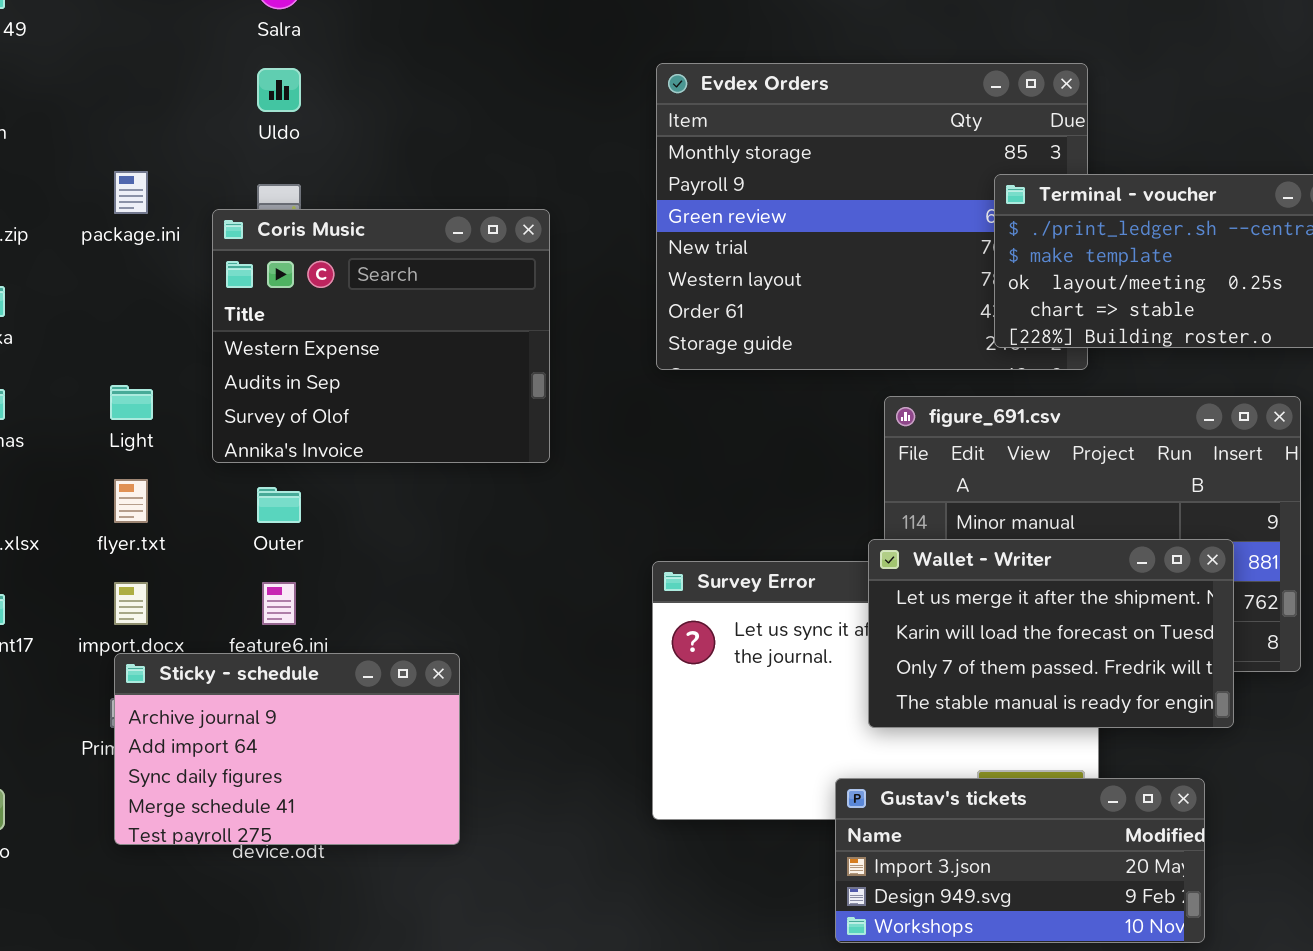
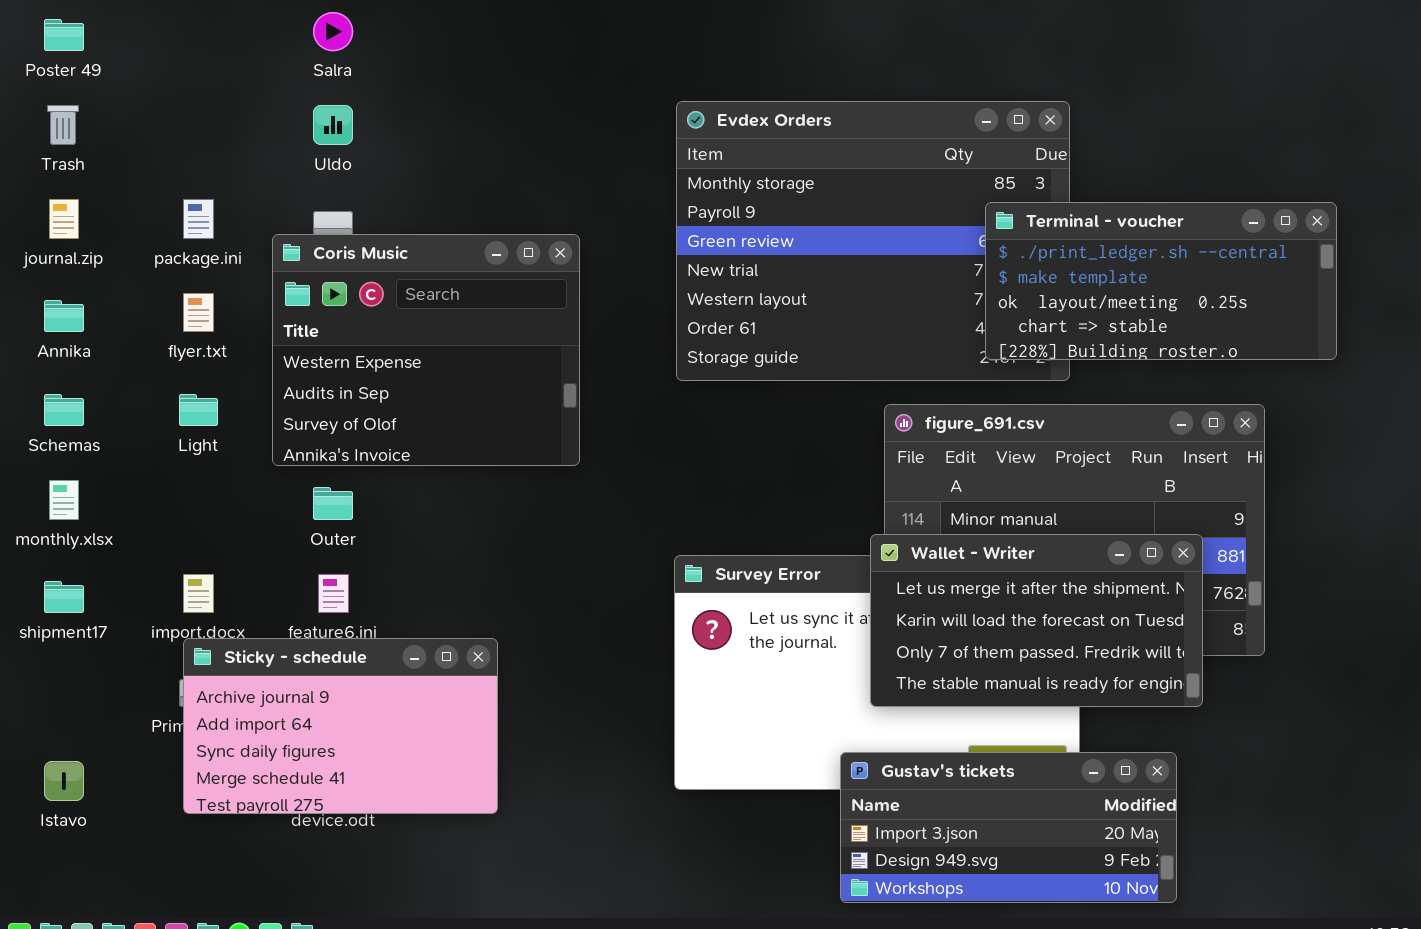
flyer.txt: [114,479,148,523] -> [183,293,214,332], moved

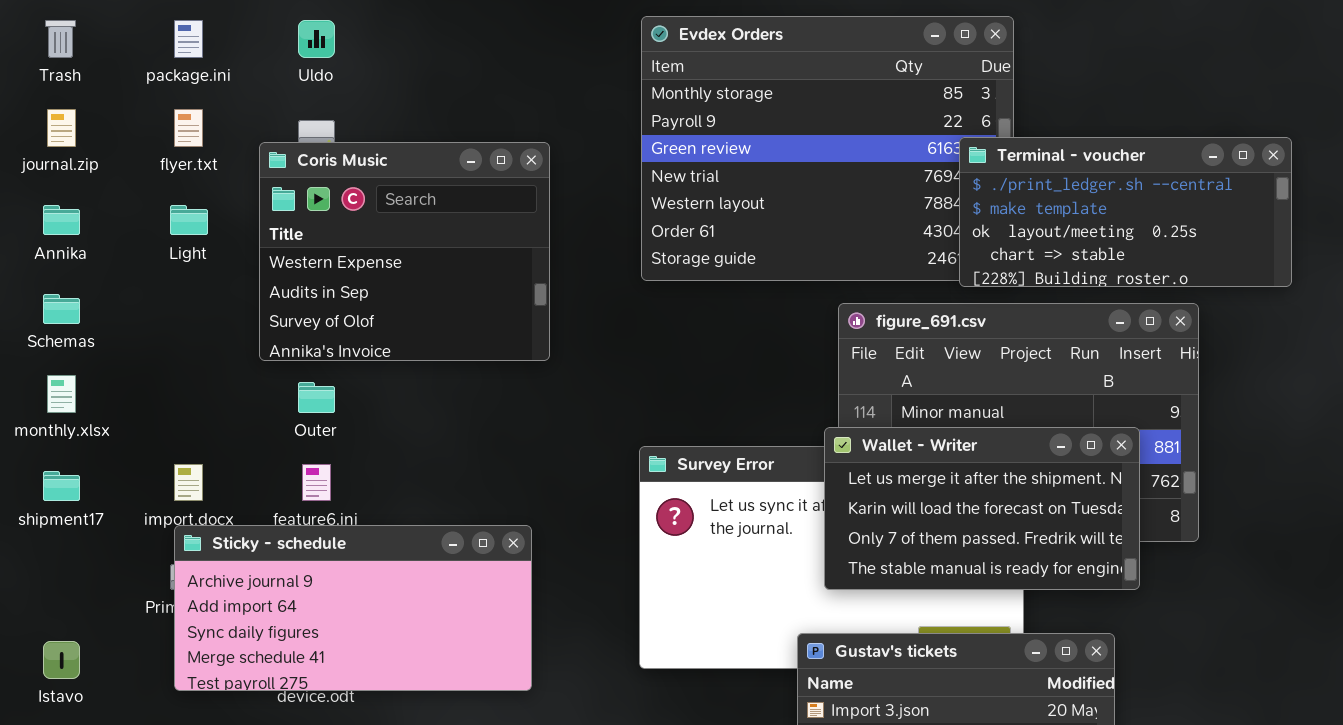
package.ini: [183,199,214,239] -> [174,20,203,58], moved
Terminal - voucher: [985,202,1337,360] -> [959,137,1292,287], moved
flyer.txt: [183,293,214,332] -> [174,109,203,147], moved
Light: [179,394,218,426] -> [170,205,208,235], moved
Sticky - schedule: [183,638,498,814] -> [174,525,532,691], resized

